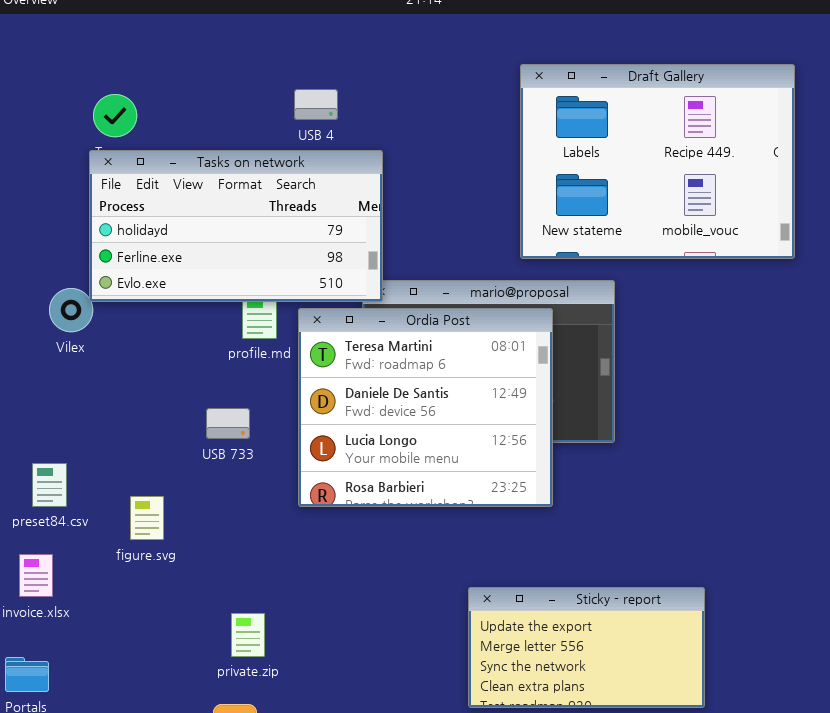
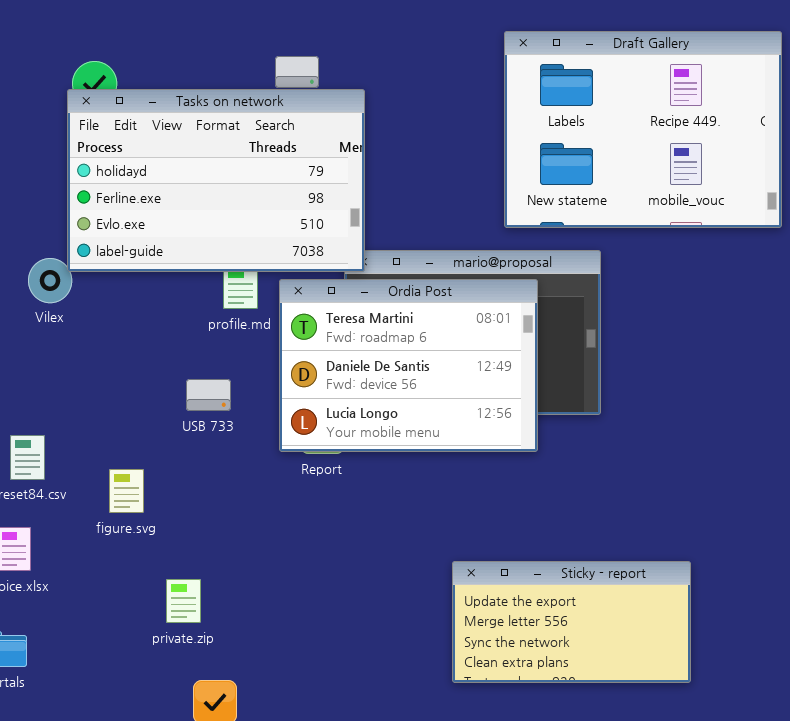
Tasks on network: [89,150,383,302] -> [67,89,365,272], resized
Ordia Post: [298,308,553,507] -> [279,279,538,452], resized
private.zip: [231,613,265,657] -> [166,579,201,623], moved

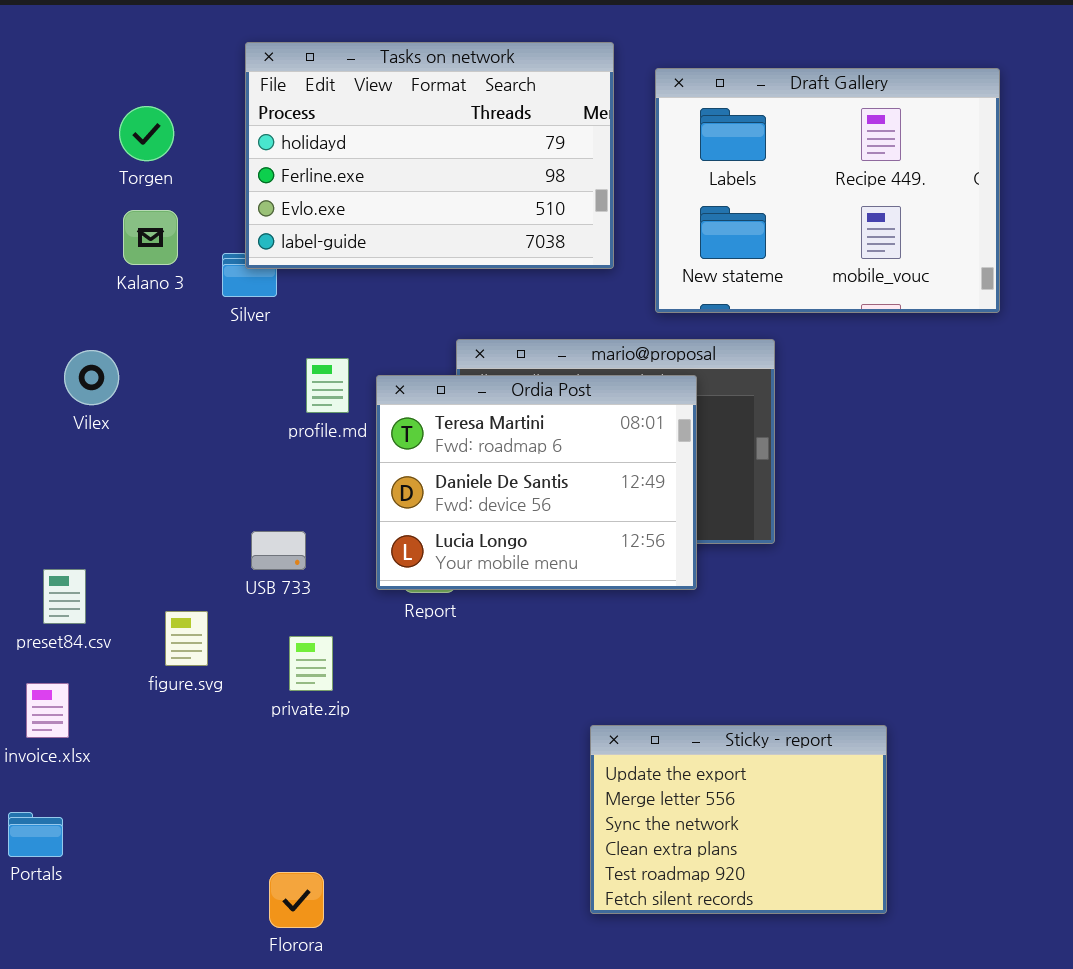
Tasks on network: [67,89,365,272] -> [245,42,614,269], moved
USB 733: [186,379,231,411] -> [251,531,306,570], moved
Sticky - report: [452,561,691,683] -> [590,725,887,914], resized
private.zip: [166,579,201,623] -> [289,636,333,691], moved

